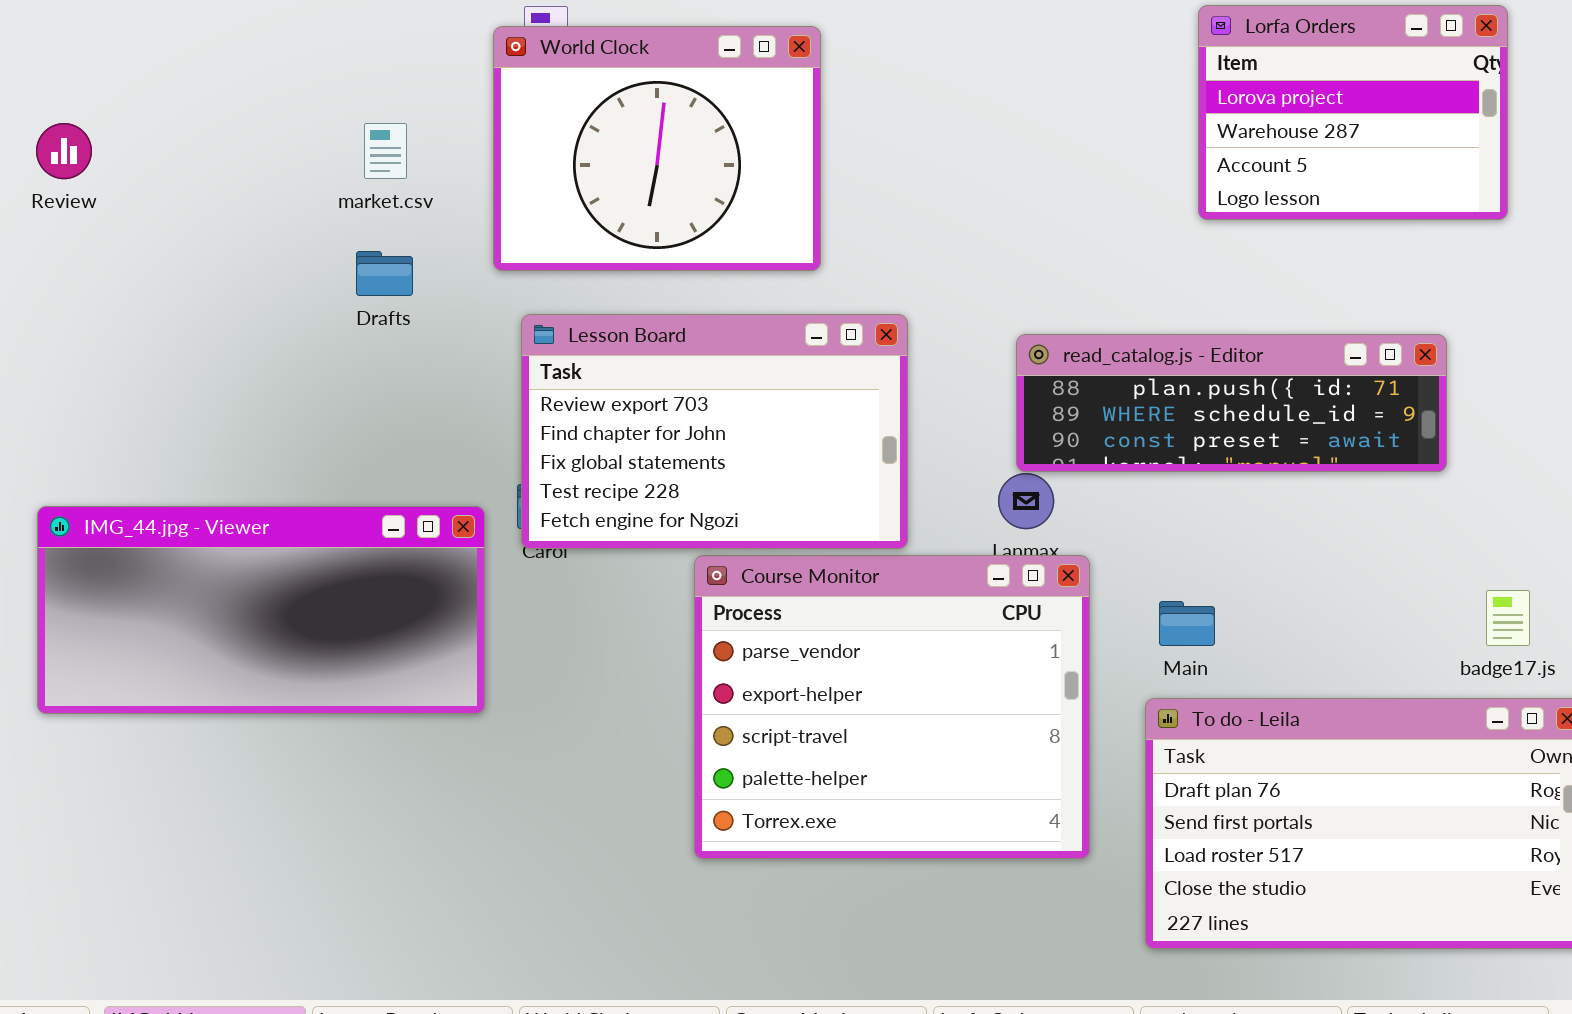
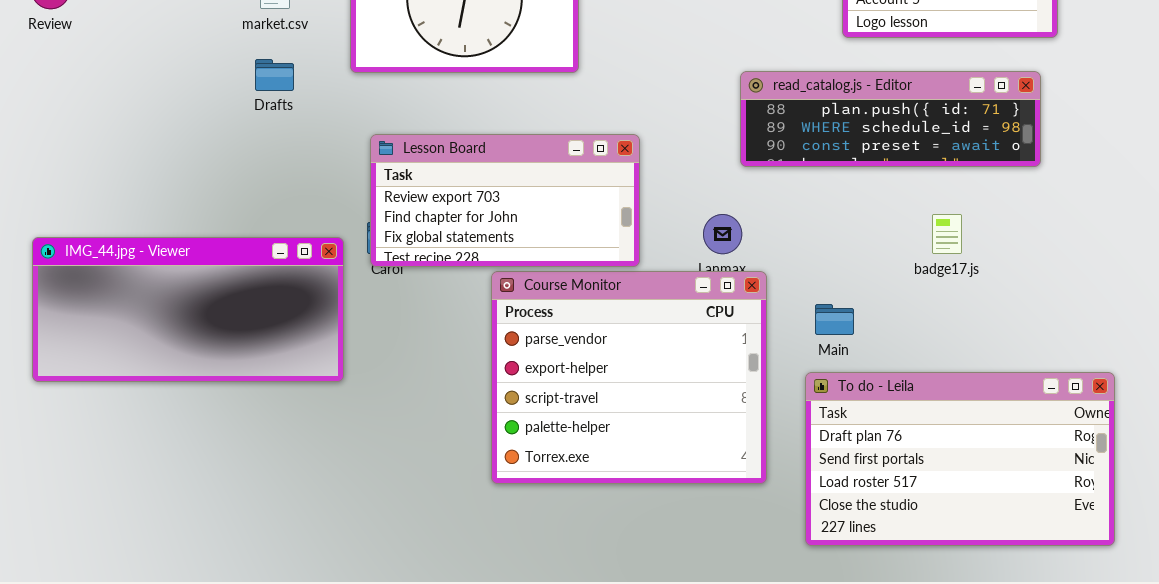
Lesson Board: [521,314,908,549] -> [370,134,640,267], resized
read_catalog.js - Editor: [1016,334,1447,472] -> [740,71,1041,167], moved
badge17.js: [1486,590,1530,646] -> [932,214,962,254], moved

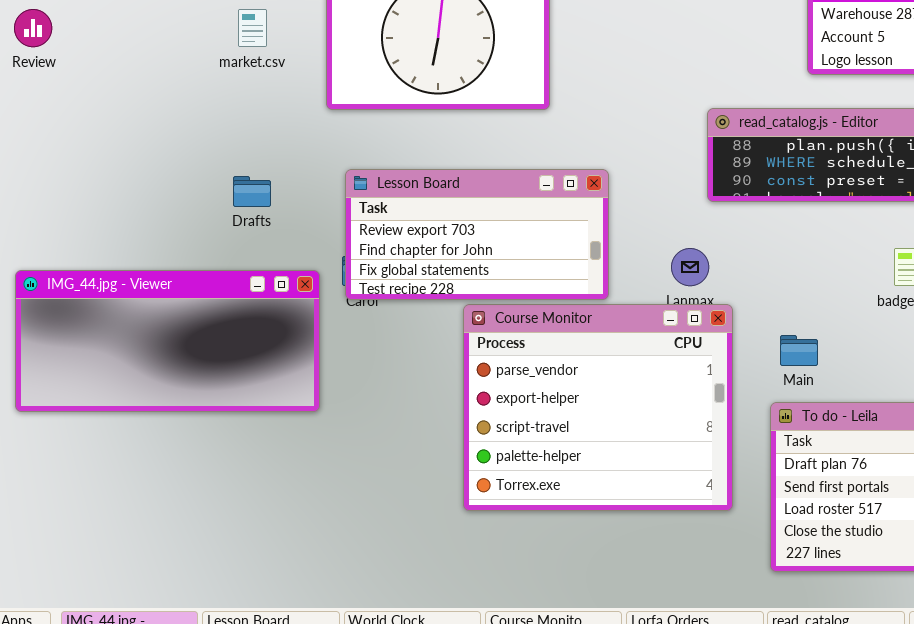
Drafts: [255,59,294,91] -> [233,176,271,207], moved

